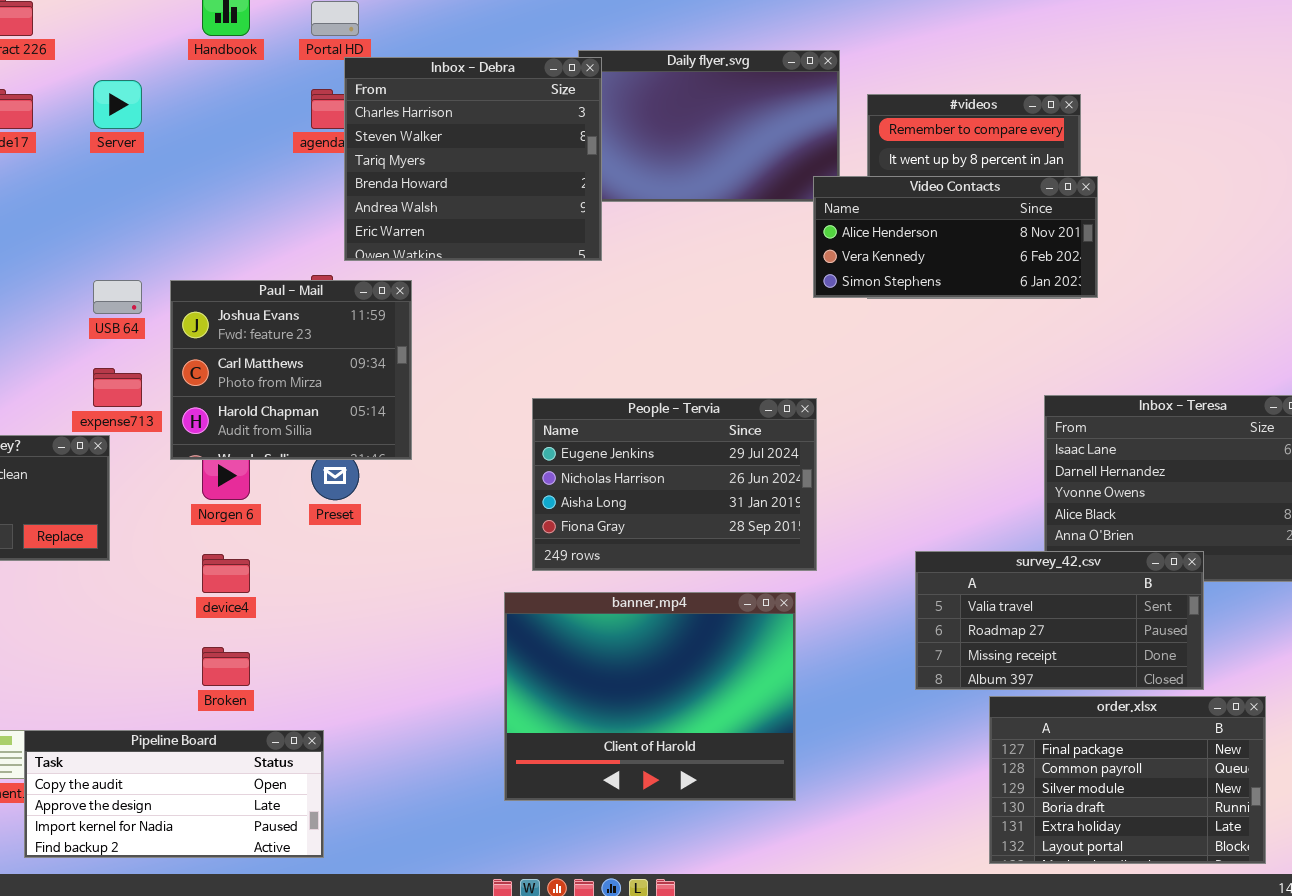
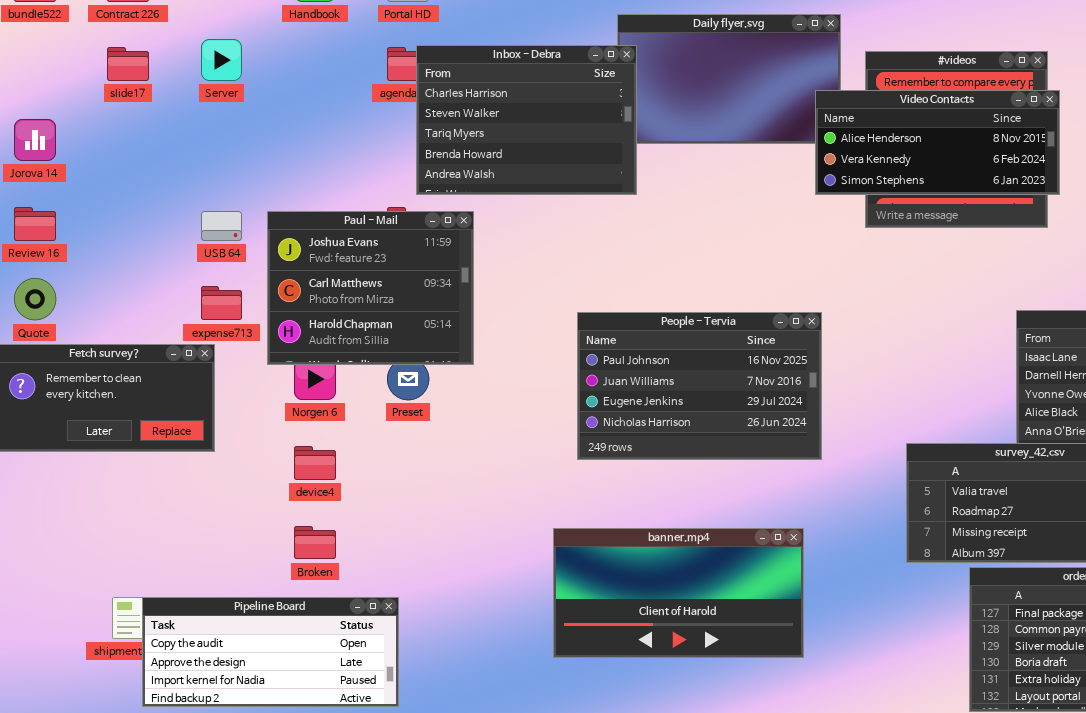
Inbox - Debra: [344,57,602,261] -> [416,45,637,195], resized
Video Contacts: [813,176,1098,298] -> [815,90,1060,195], moved
People - Tervia: [532,398,817,571] -> [577,312,822,460], scrolled up 2 rows
banner.mp4: [504,592,796,801] -> [553,528,804,658], resized

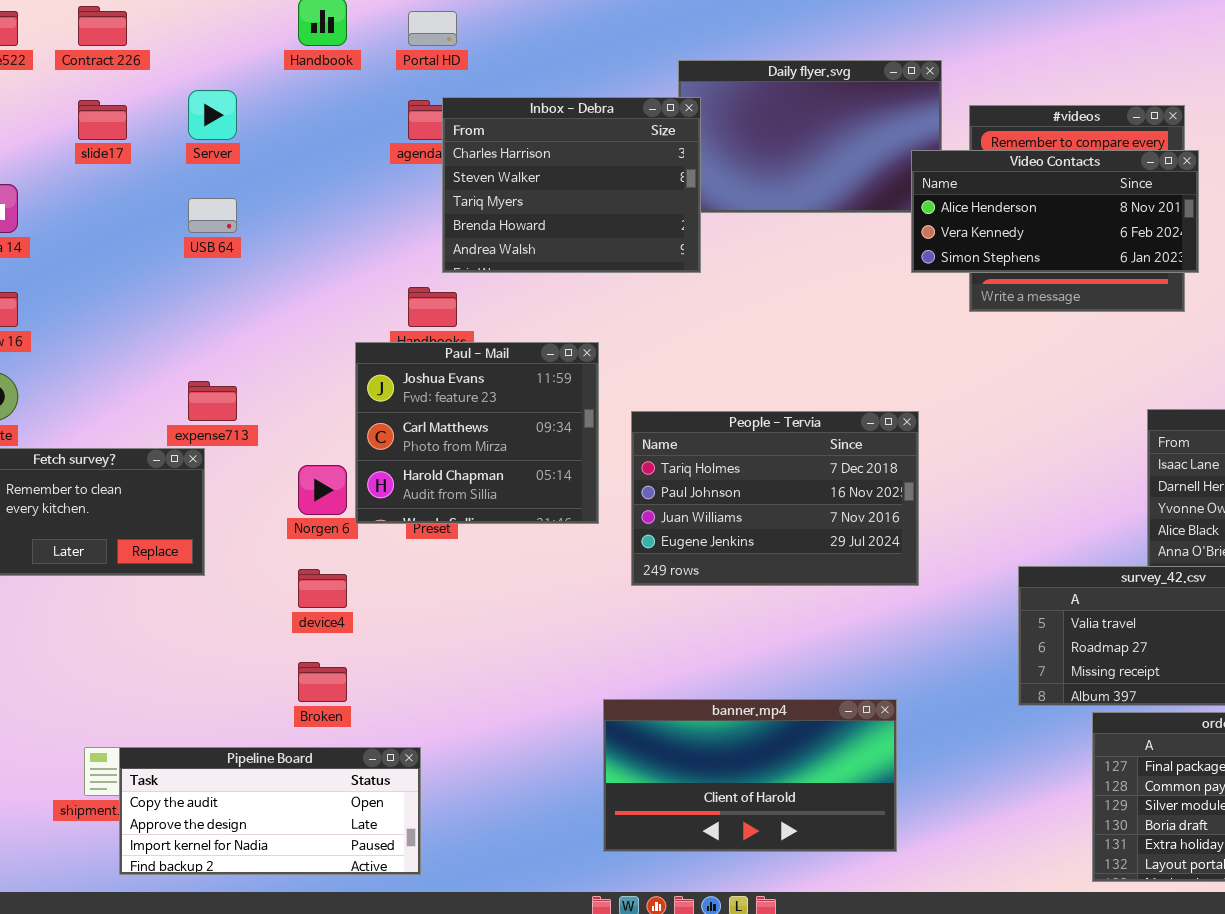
USB 64: [201,211,242,241] -> [188,198,237,233], moved
Paul - Mail: [267,211,474,365] -> [355,342,599,524], moved
People - Tervia: [577,312,822,460] -> [631,411,919,586], scrolled up 1 row
banner.mp4: [553,528,804,658] -> [603,699,897,852], moved

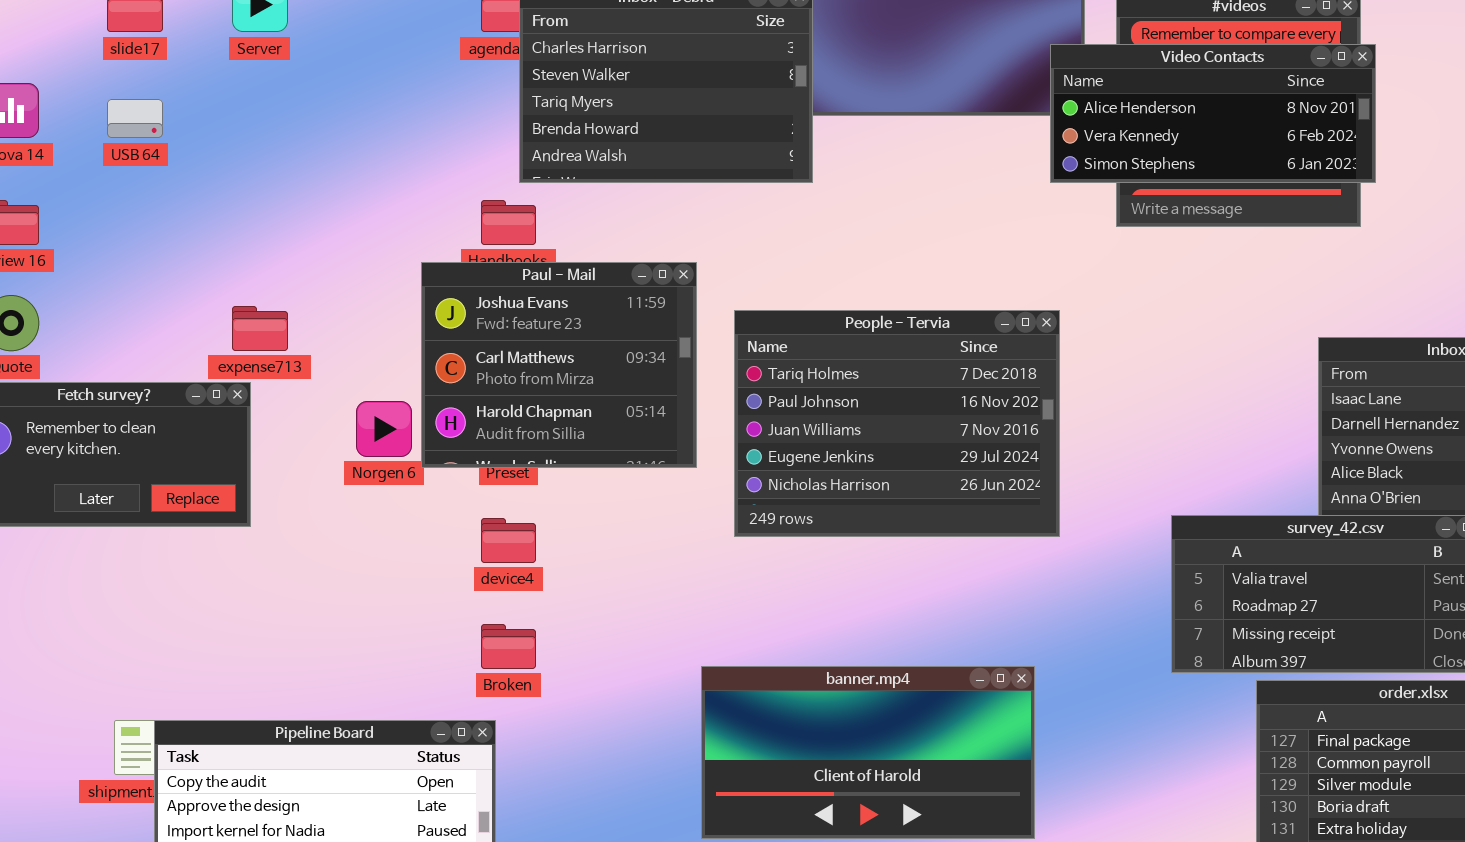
USB 64: [188,198,237,233] -> [107,99,163,138], moved
People - Tervia: [631,411,919,586] -> [734,310,1060,537], resized
device4: [298,569,347,608] -> [481,518,536,563], moved
Broken: [298,662,347,702] -> [481,624,536,669], moved

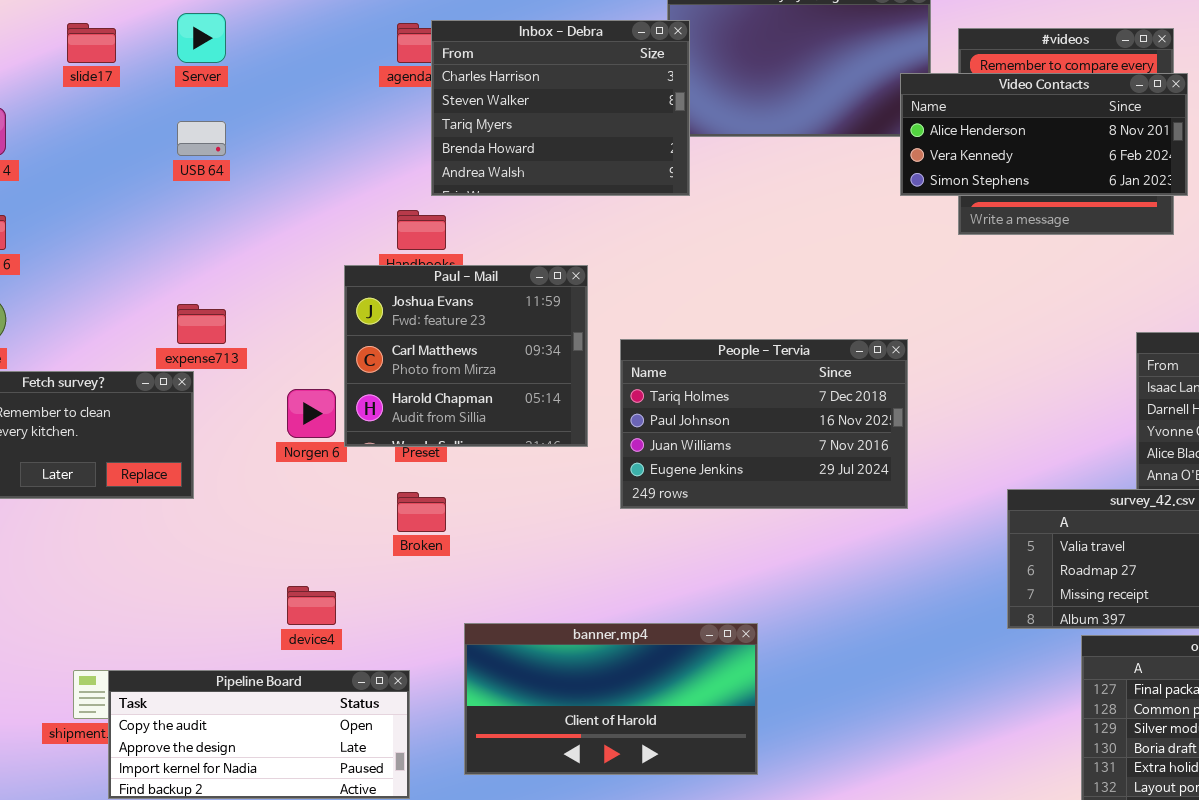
USB 64: [107,99,163,138] -> [177,121,226,156], moved
People - Tervia: [734,310,1060,537] -> [620,339,908,509], resized
device4: [481,518,536,563] -> [287,586,336,625], moved
Broken: [481,624,536,669] -> [397,492,446,532], moved
banner.mp4: [701,666,1035,839] -> [464,623,758,775], moved

